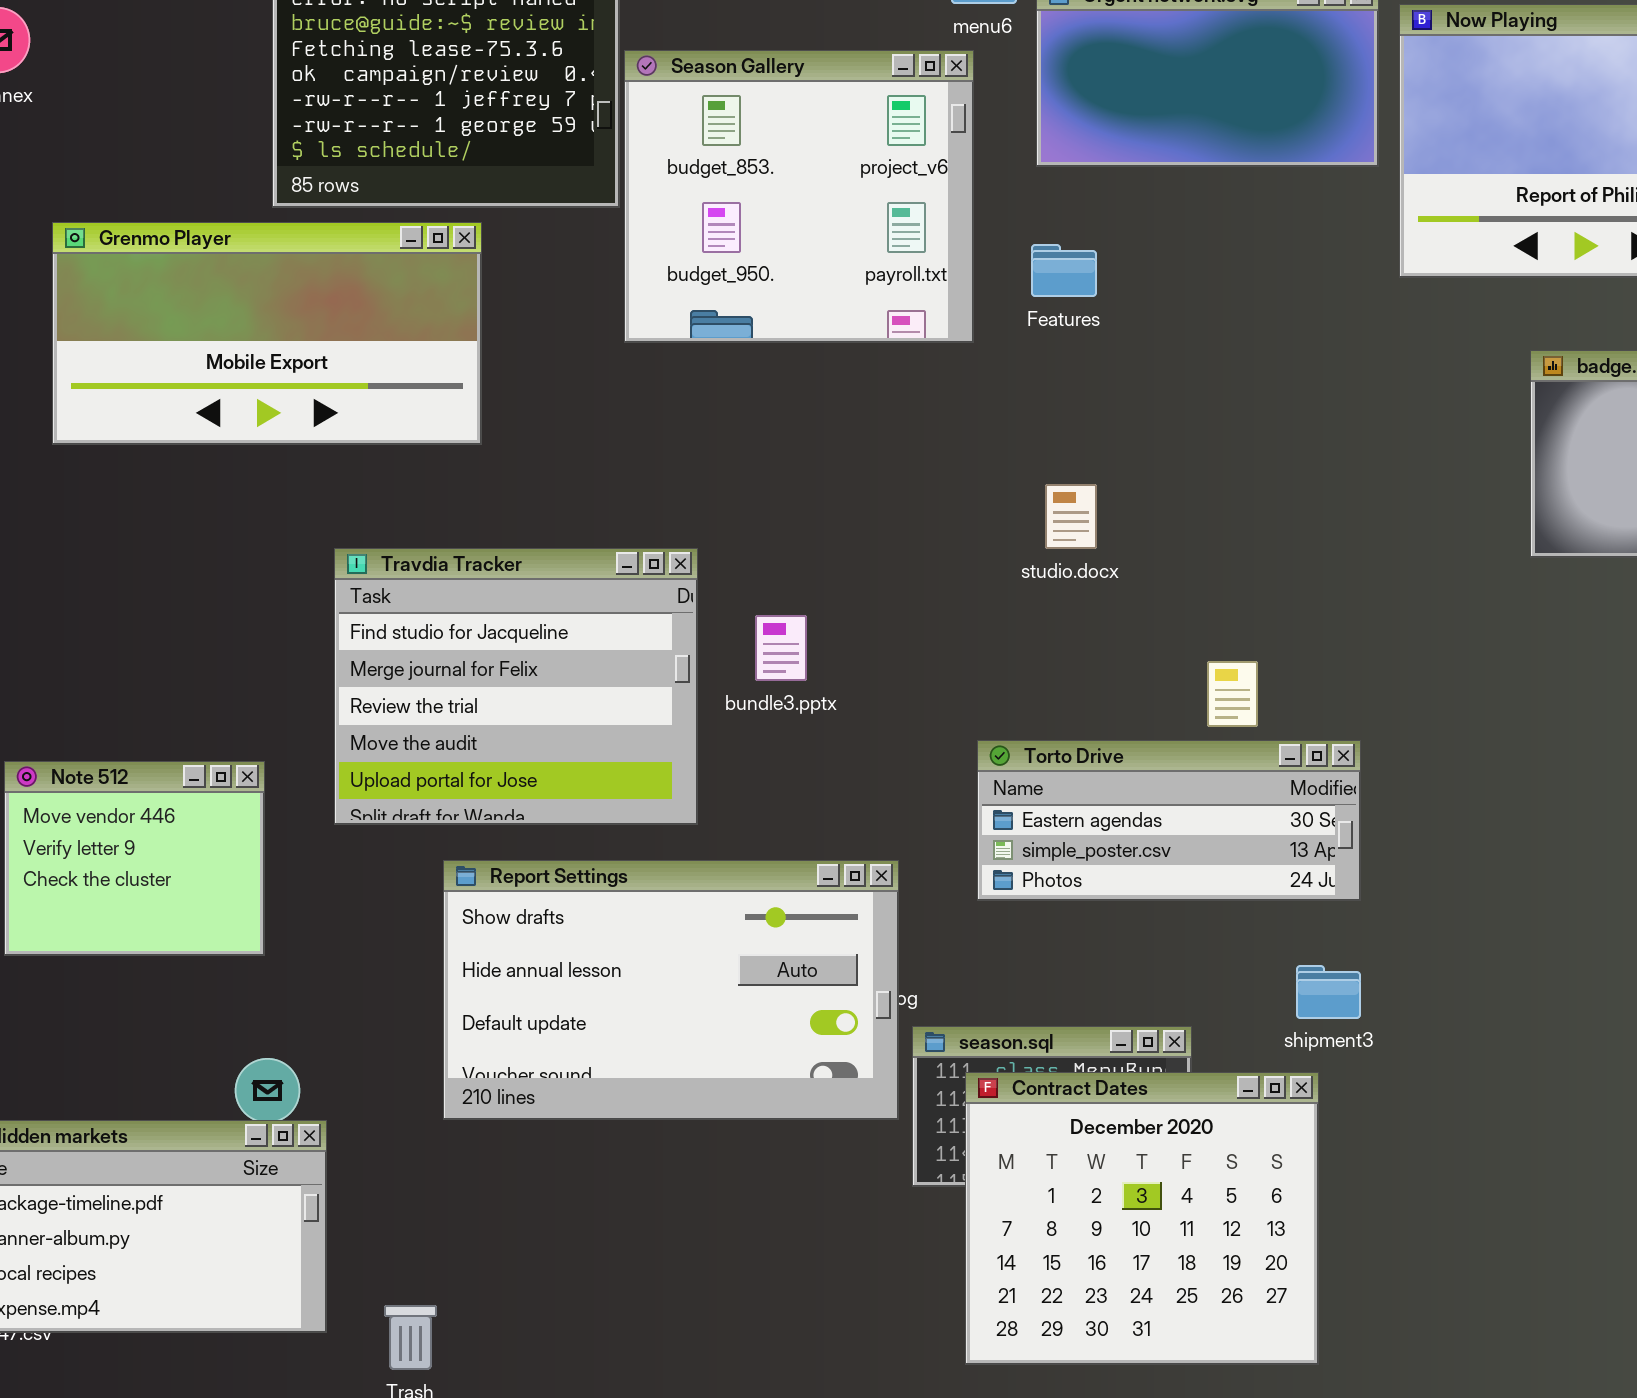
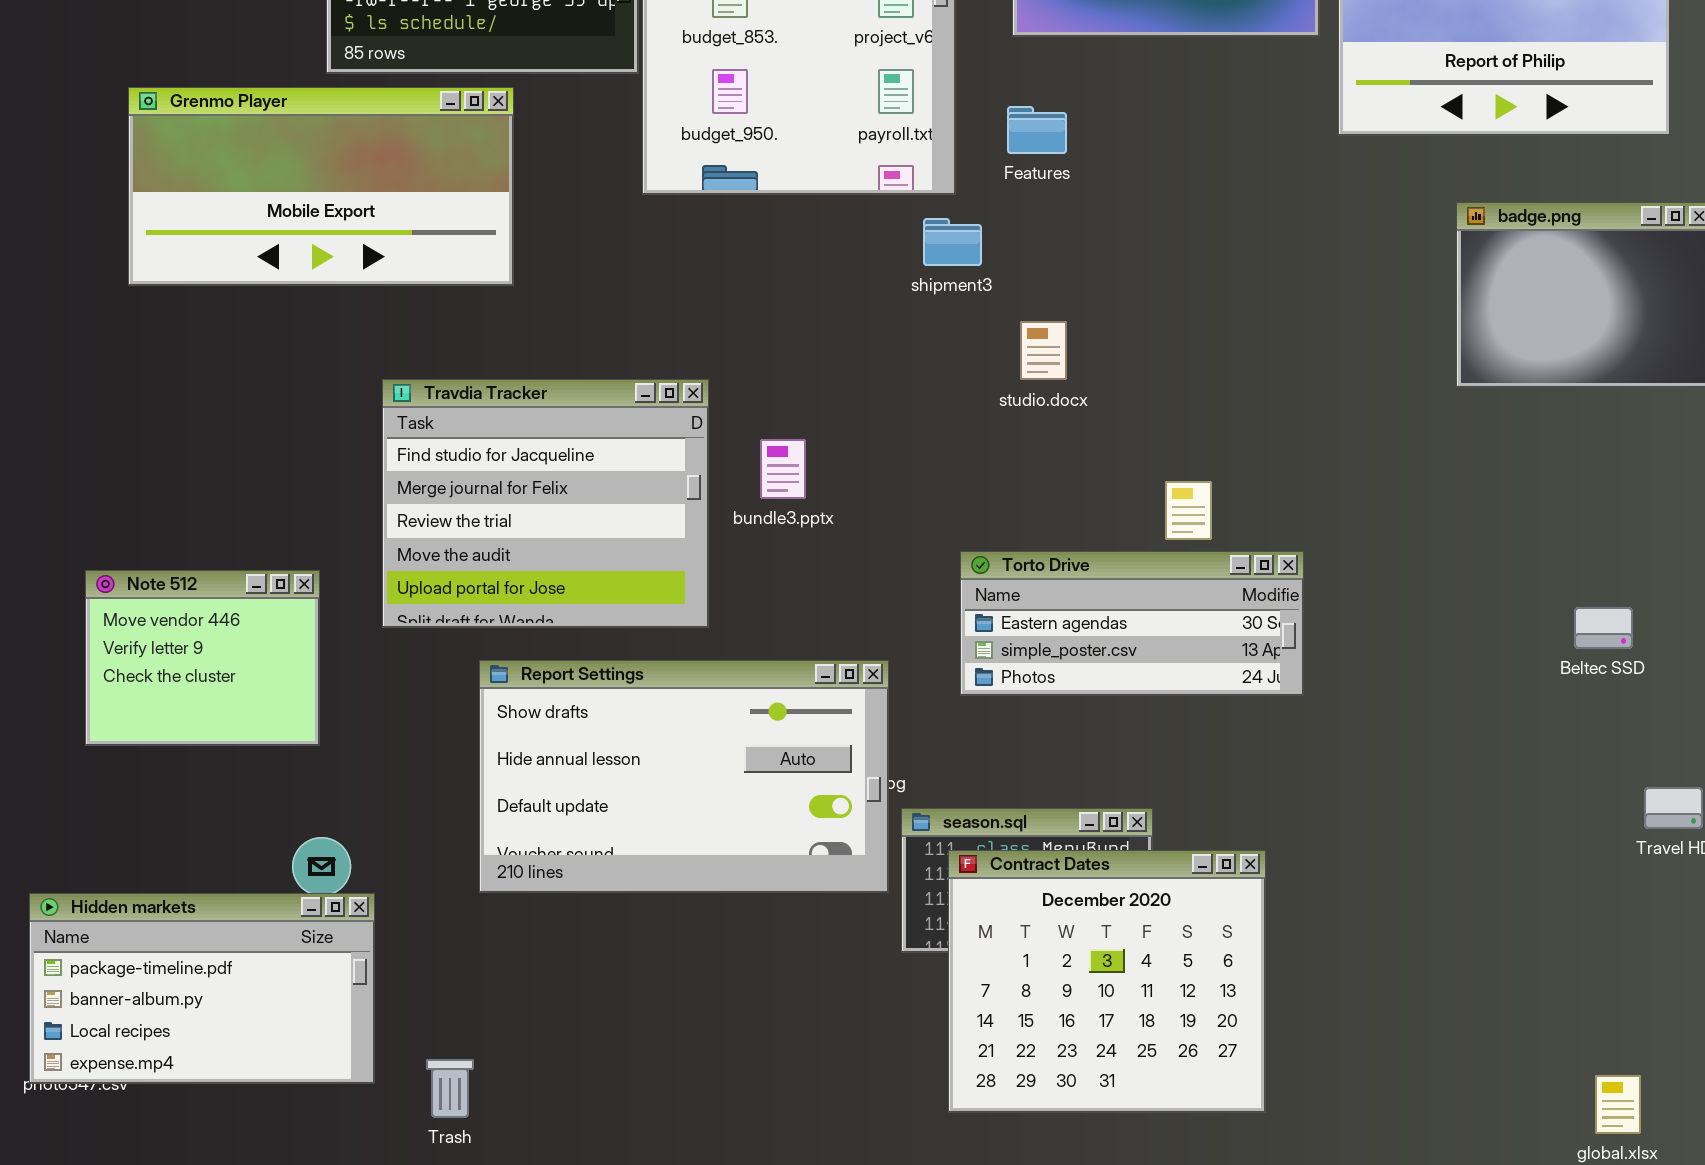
shipment3: [1296,965,1361,1019] -> [923,218,982,266], moved

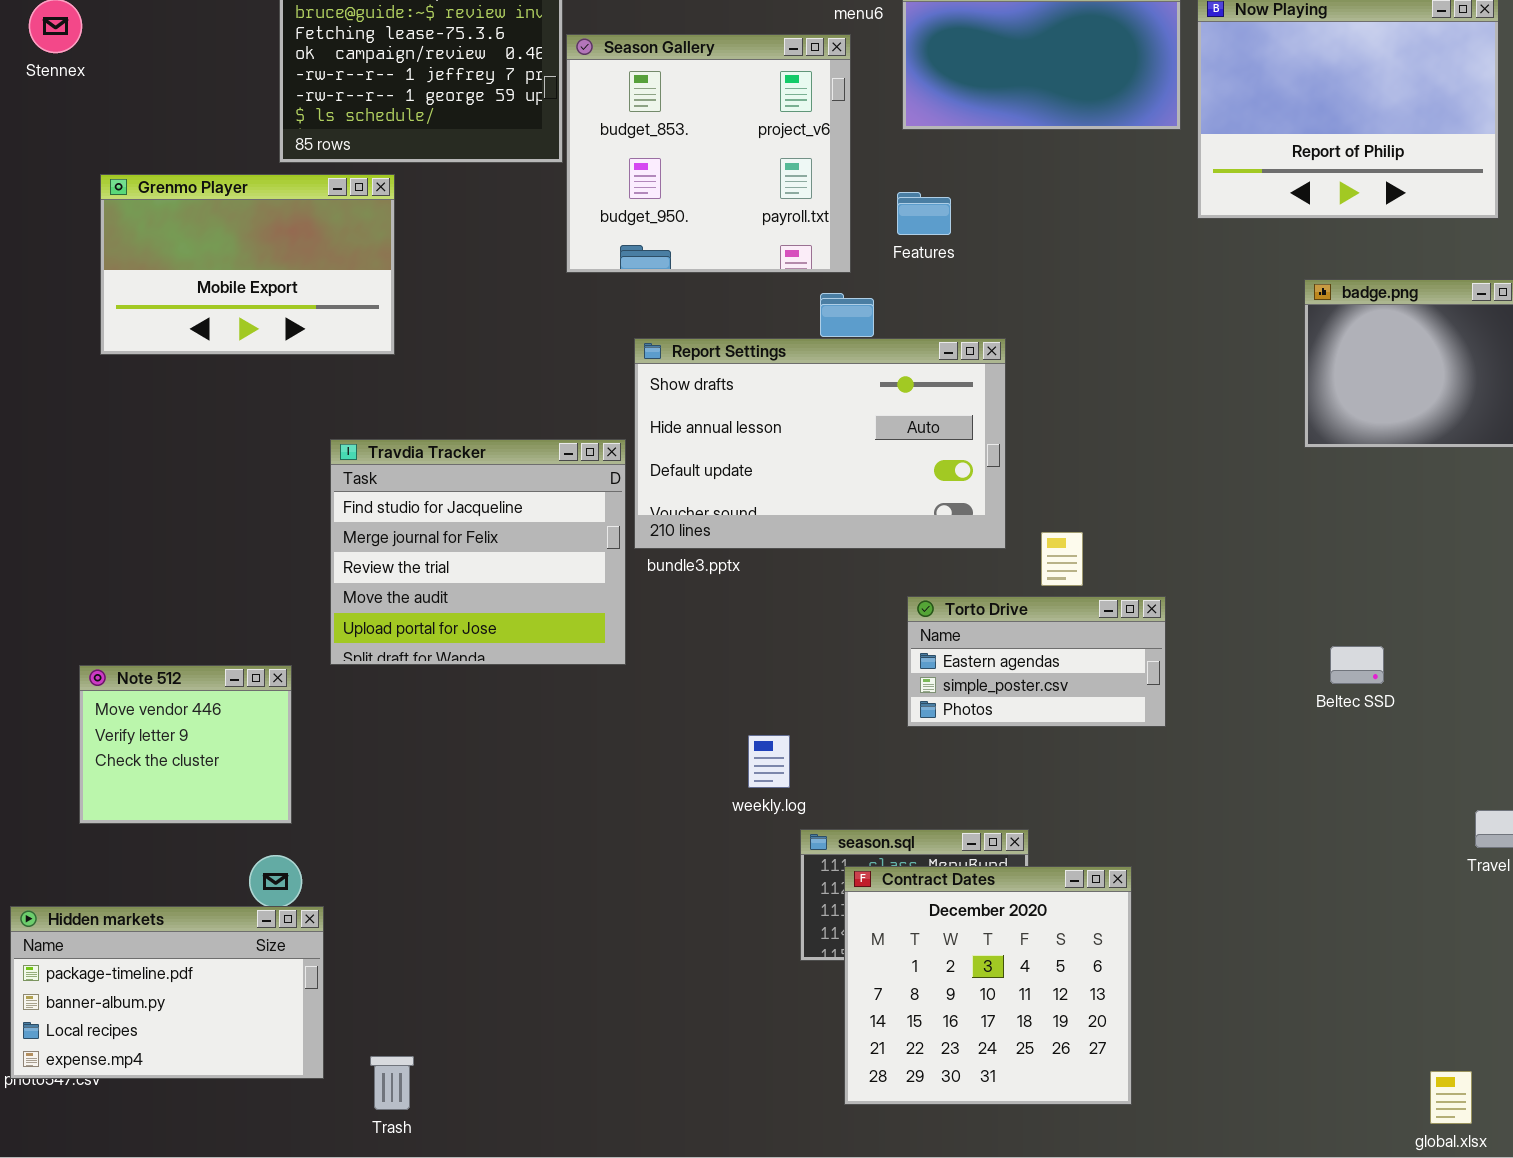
Grenmo Player: [128,87,514,286] -> [100,174,395,355], resized
Torto Drive: [960,551,1304,696] -> [907,596,1166,727], resized
Note 512: [85,570,320,746] -> [79,665,292,824], moved
Beltec SSD: [1574,607,1633,649] -> [1330,646,1384,684], moved
Report Settings: [479,660,889,893] -> [634,338,1006,549], moved

